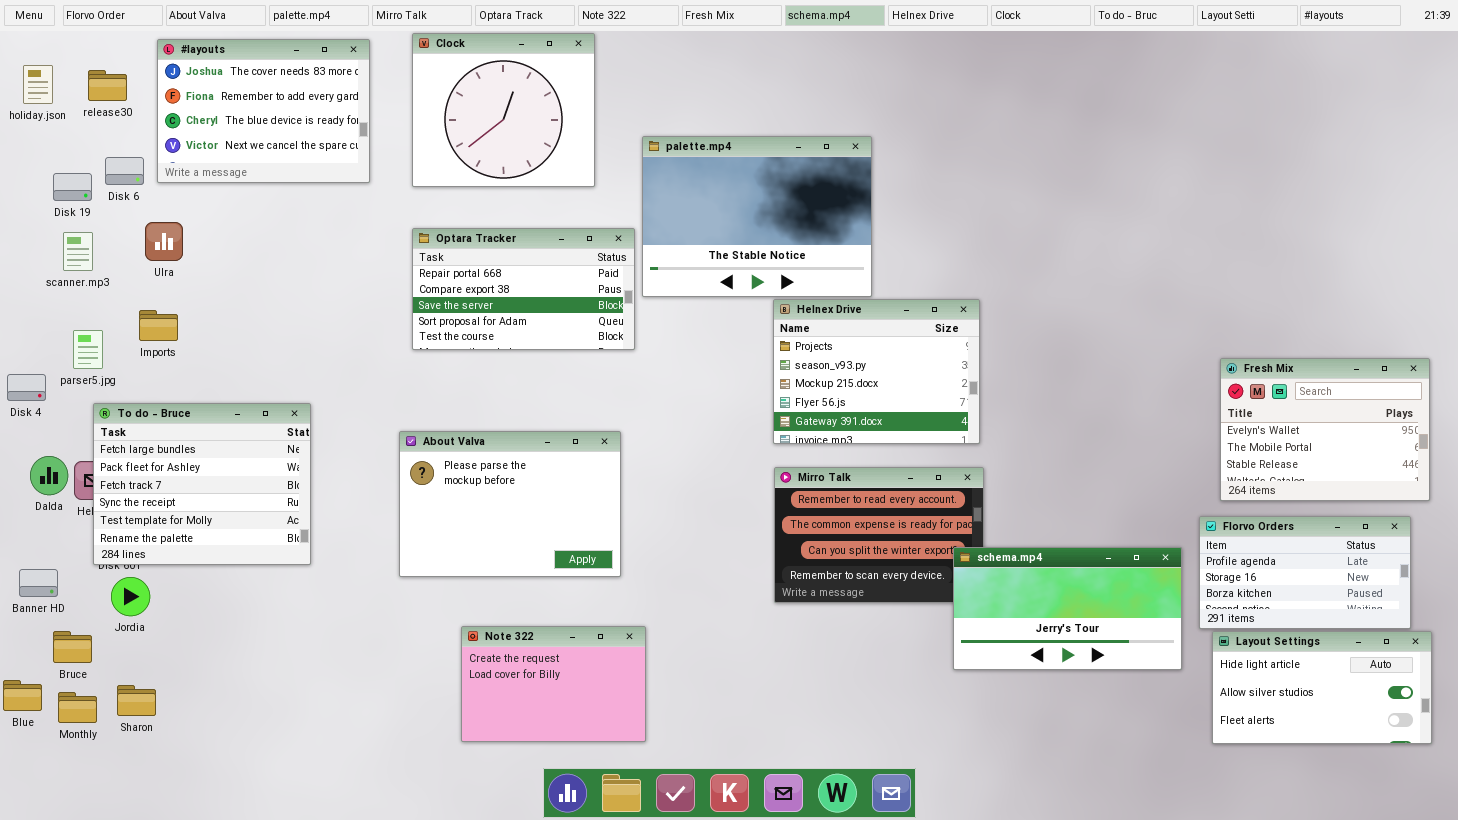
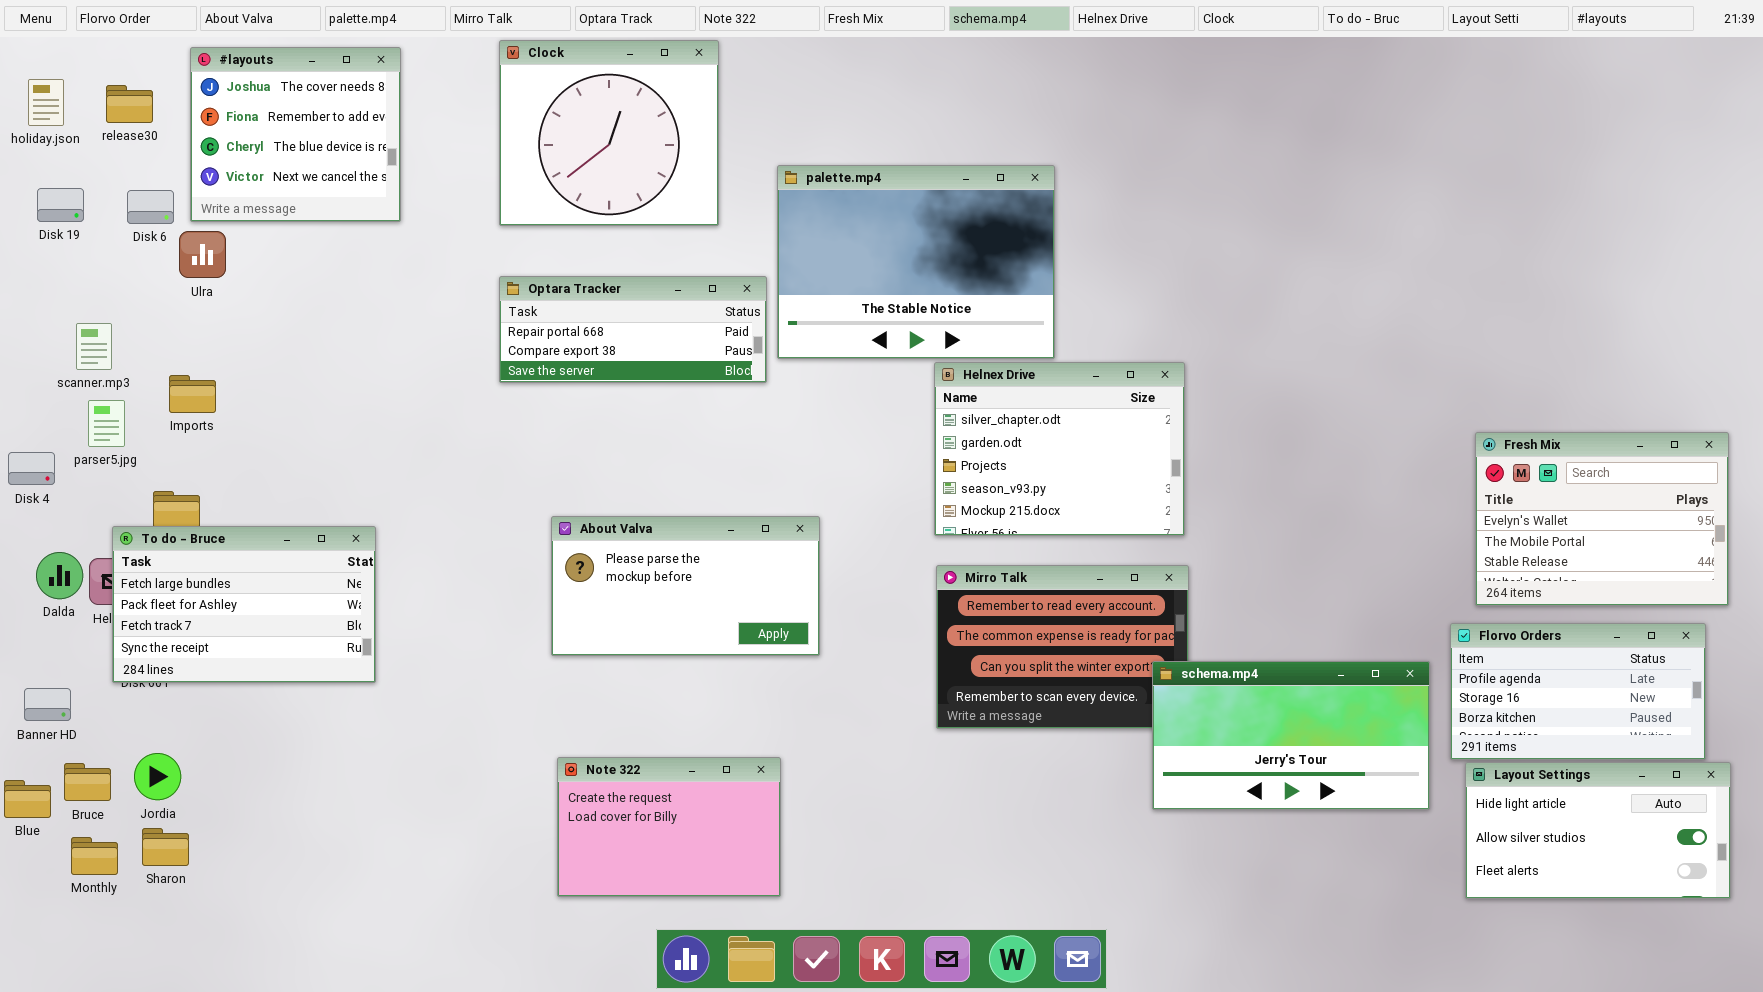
#layouts: [157,39,370,183] -> [190,47,401,222], resized
Disk 19: [53,173,92,201] -> [37,188,84,222], moved
Ulra: [145,222,183,261] -> [179,231,226,278], moved
Optara Tracker: [412,228,635,350] -> [499,276,767,383], resized
scanner.mp3: [63,232,93,271] -> [76,323,112,370], moved
Helnex Drive: [773,299,980,444] -> [934,362,1185,536], scrolled up 2 rows
To do - Bruce: [93,403,311,565] -> [112,526,376,683], resized
About Valva: [399,431,621,577] -> [551,516,820,656], moved, resized
Jordia: [111,577,150,616] -> [134,753,181,800], moved
Blue: [3,680,42,711] -> [4,780,51,818], moved

